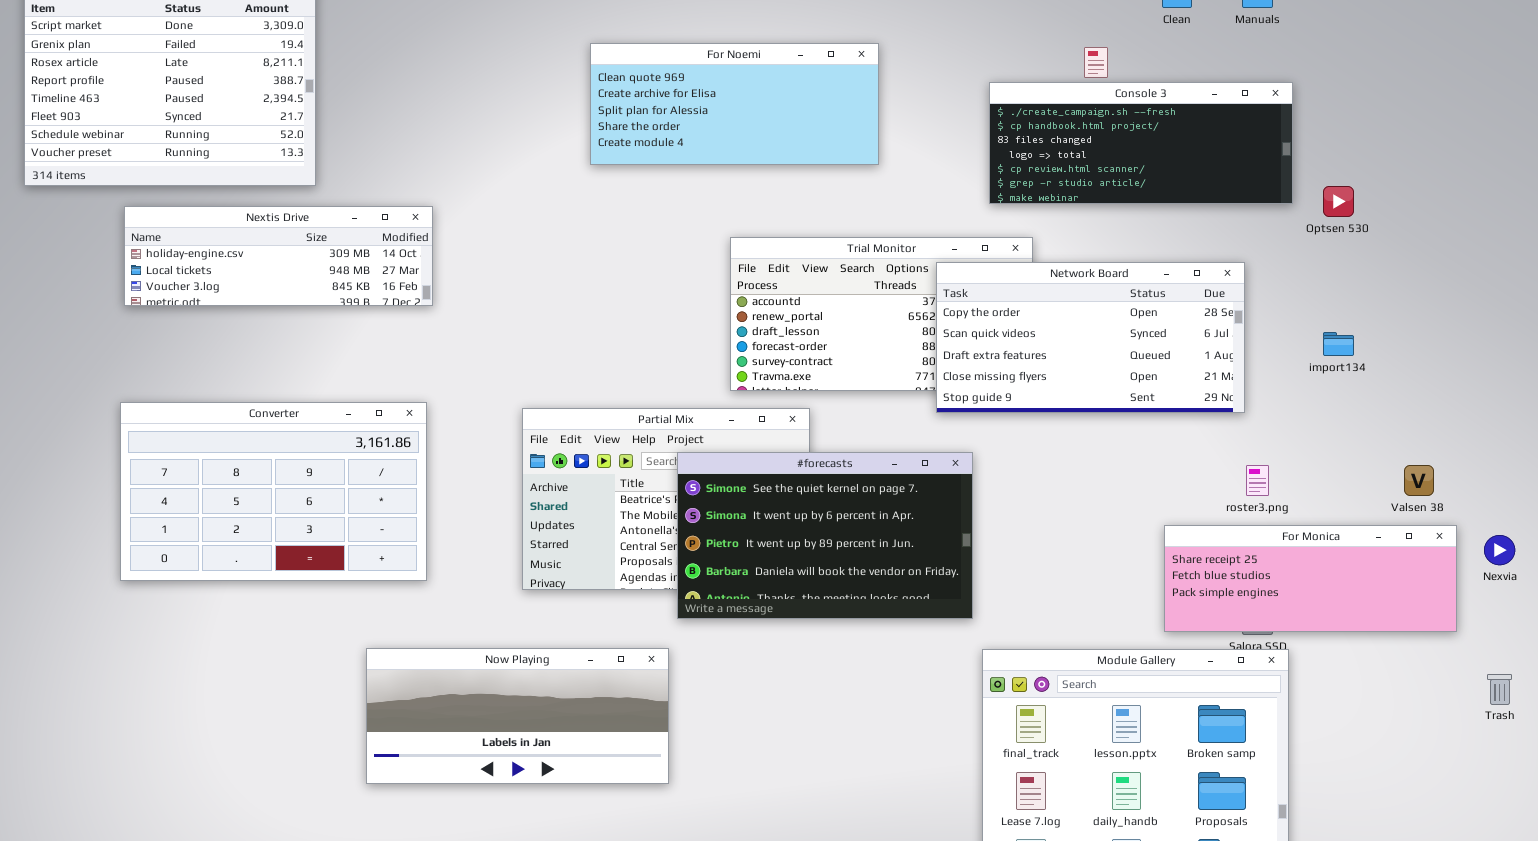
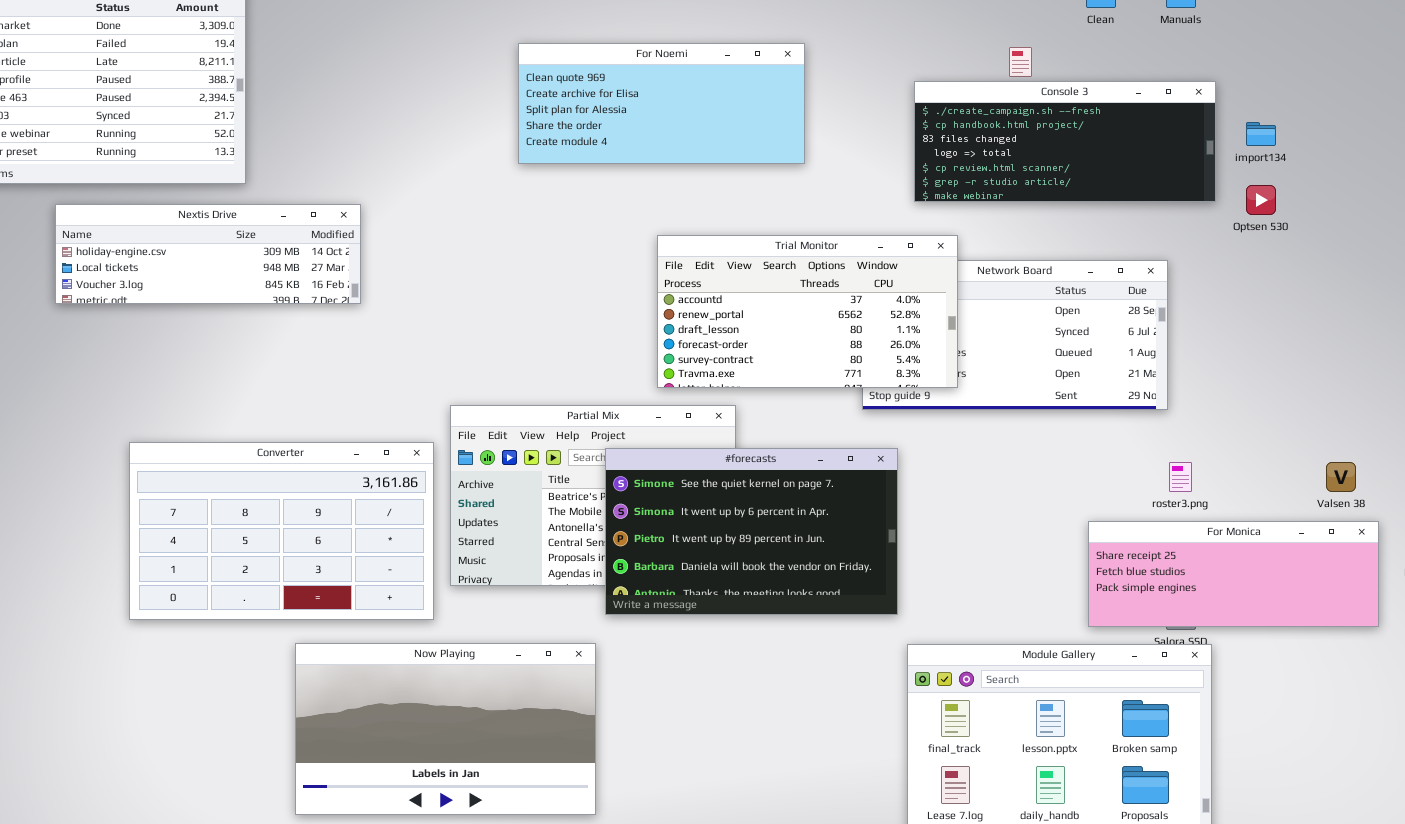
Trial Monitor: [730,237,1033,391] -> [657,235,958,388], raised
import134: [1323,332,1354,356] -> [1246,122,1276,146], moved
Converter: [120,402,427,581] -> [129,442,434,620], moved
Now Playing: [366,648,669,784] -> [295,643,596,815], resized

